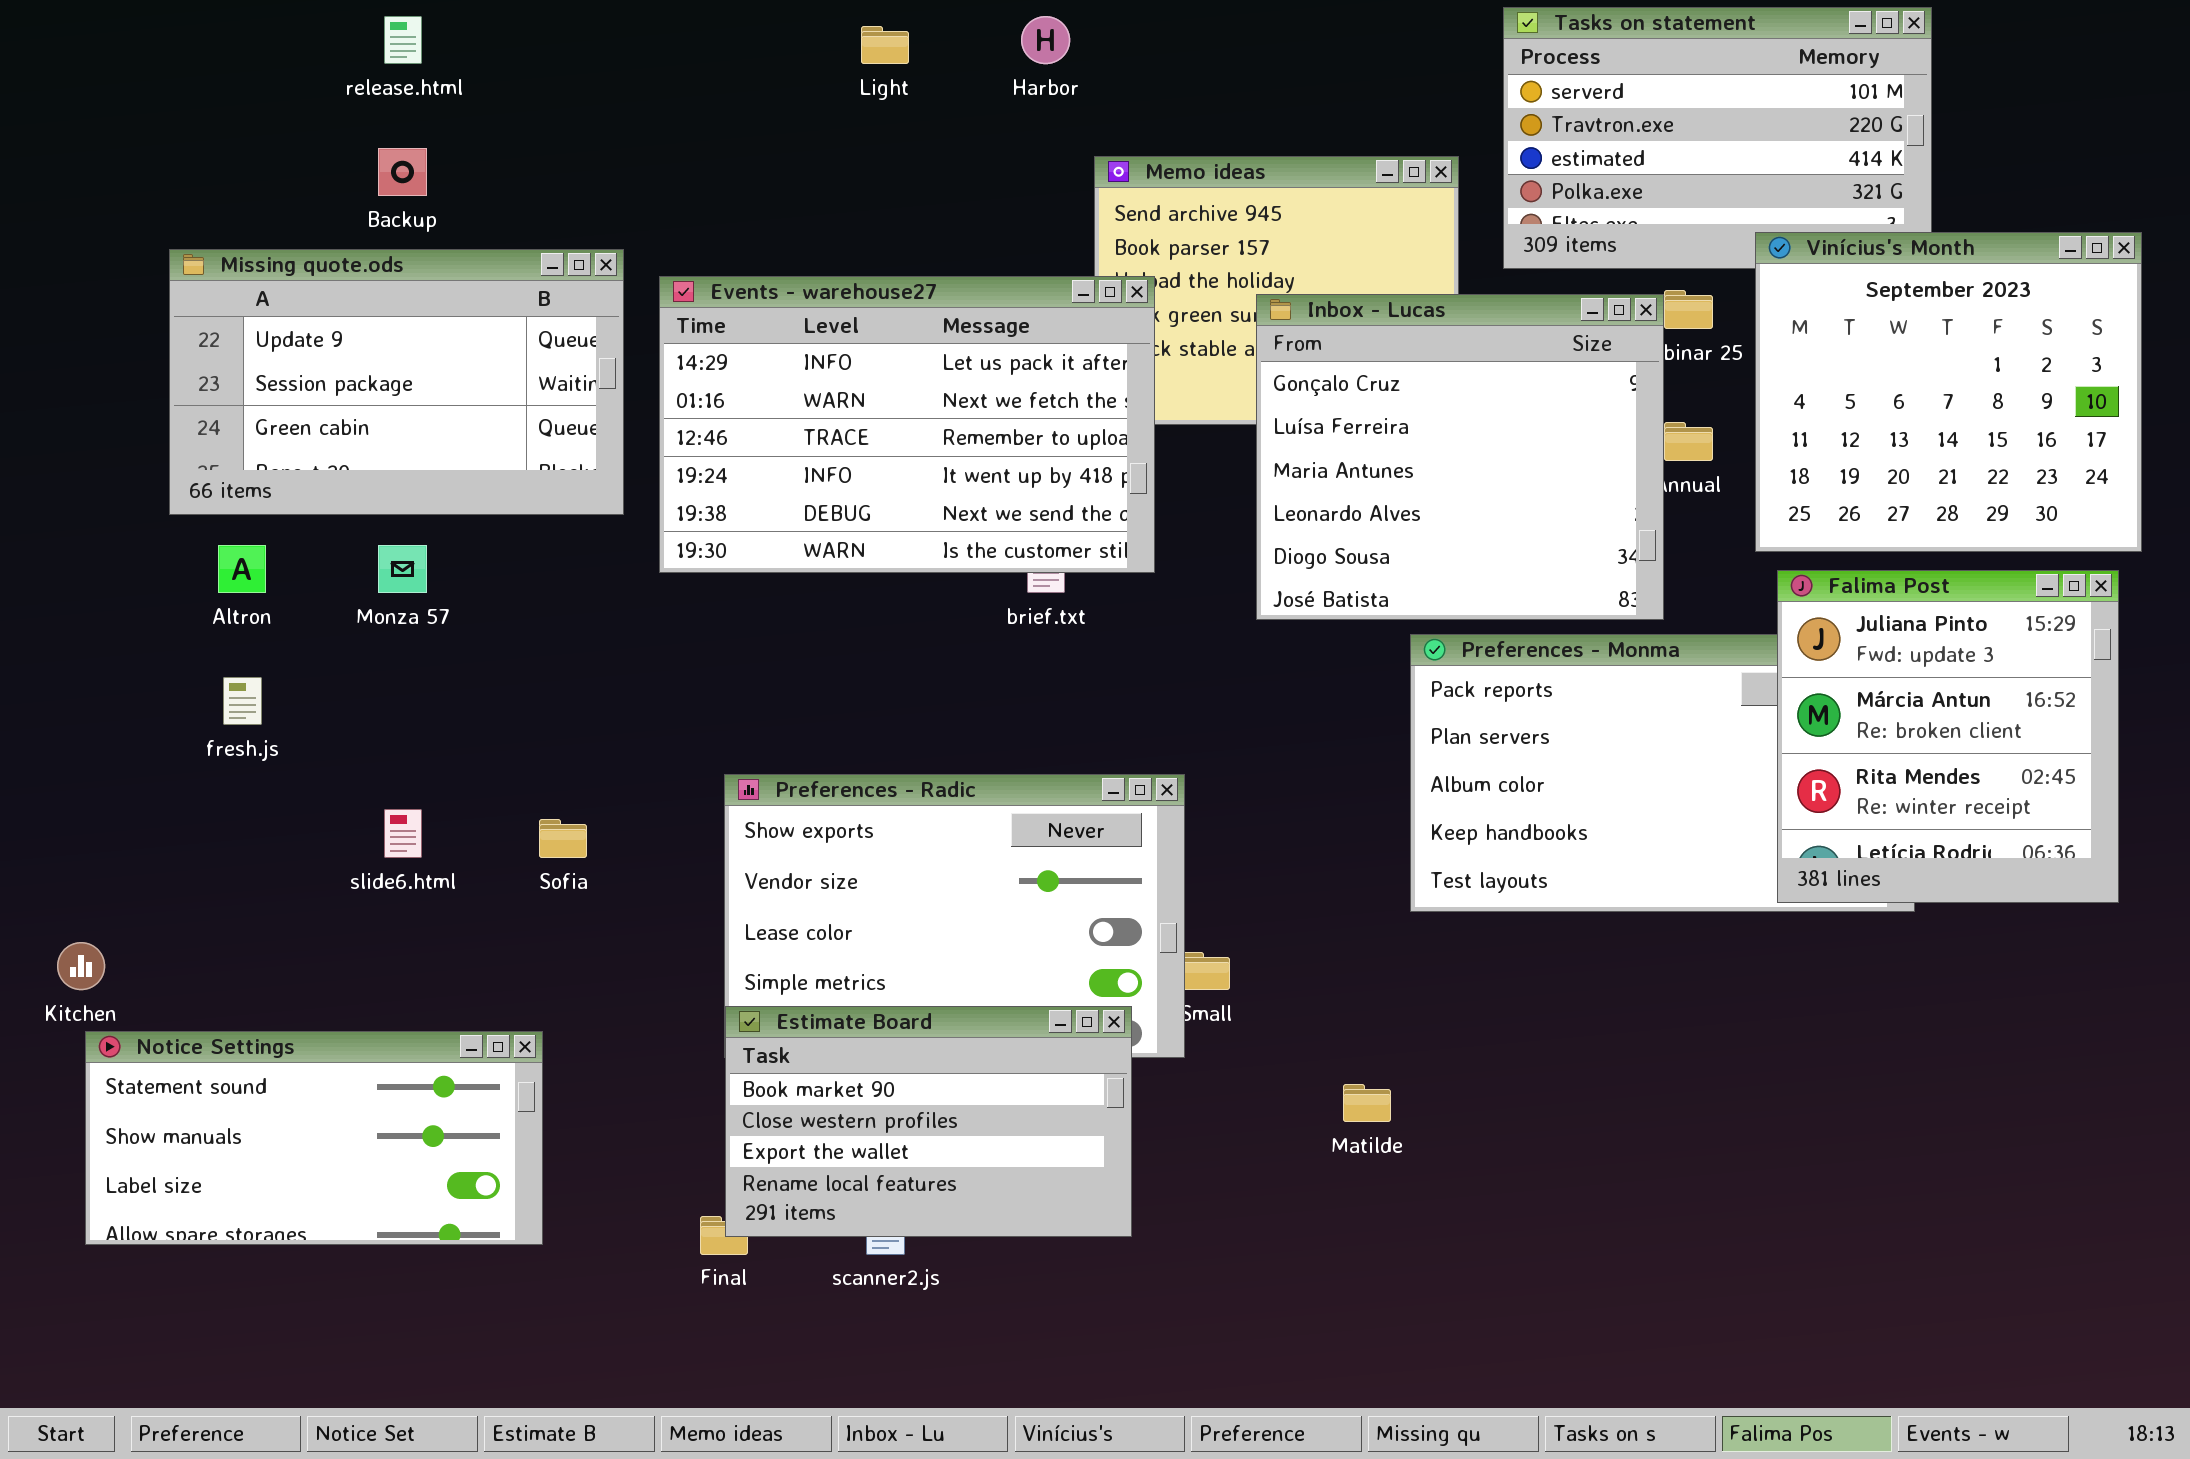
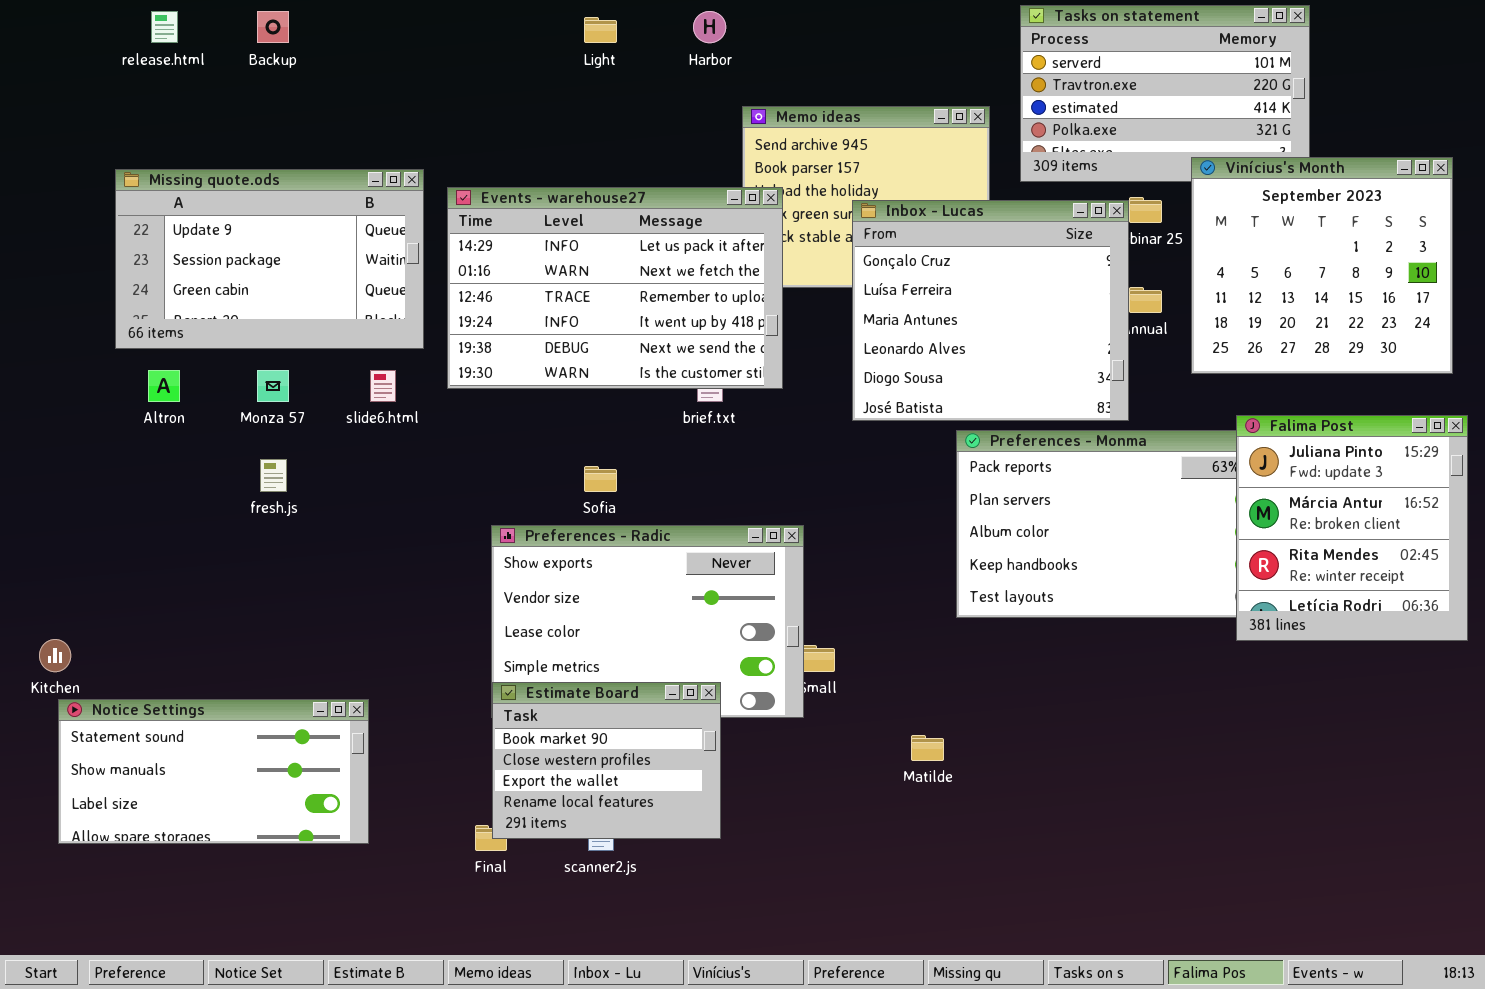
release.html: [384,16,422,64] -> [151,11,178,43], moved
Backup: [378,148,427,196] -> [257,11,289,43], moved
Falima Post: [1777,570,2119,903] -> [1236,415,1468,641], moved
fresh.js: [223,677,262,725] -> [260,459,287,492], moved
slide6.html: [384,809,422,858] -> [370,370,396,402], moved
Sofia: [539,819,587,858] -> [584,466,617,492], moved
Estimate Board: [725,1006,1132,1237] -> [492,682,721,839], resized

